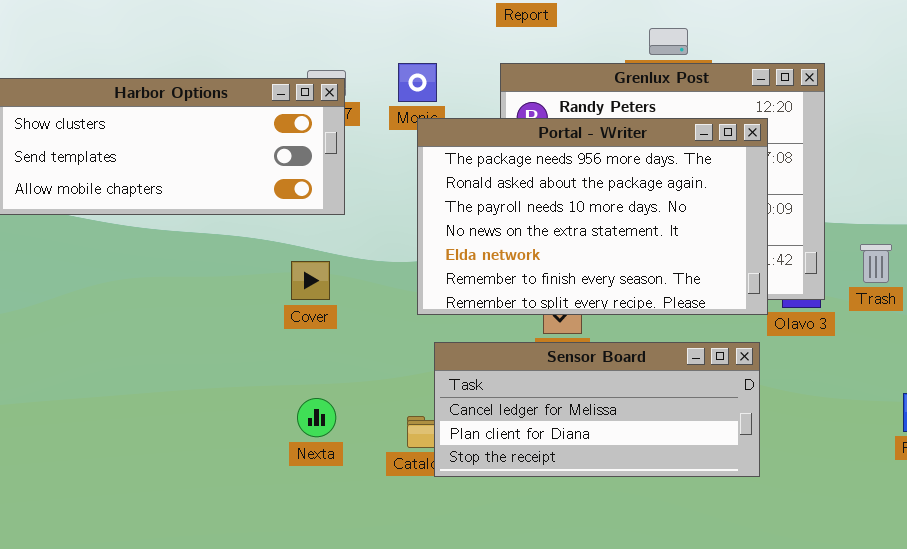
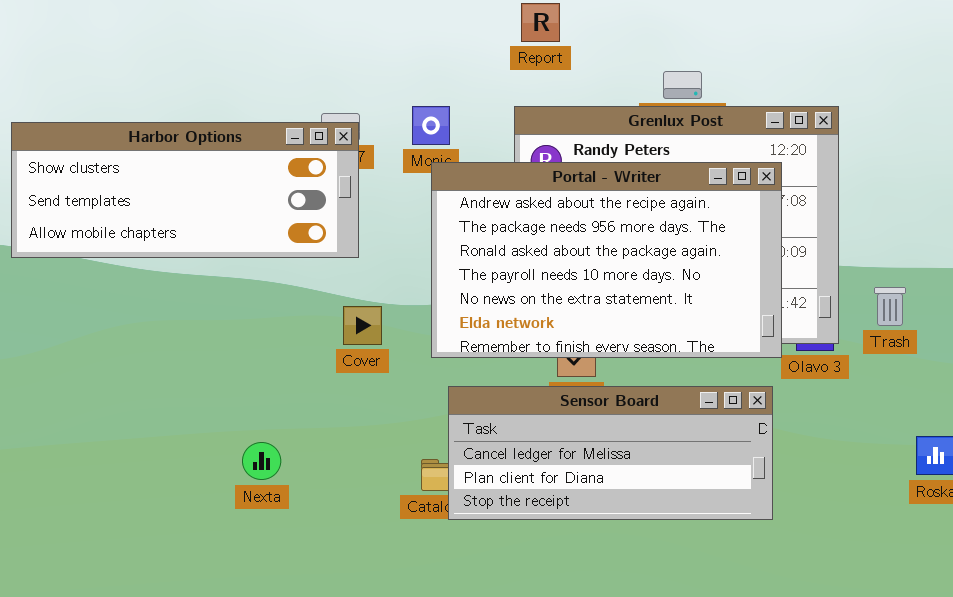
Portal - Writer: [417,118,768,315] -> [431,162,782,358], scrolled up 1 row
Cover: [291,261,330,300] -> [343,306,382,345], moved
Nexta: [297,398,336,437] -> [242,442,281,480], moved

